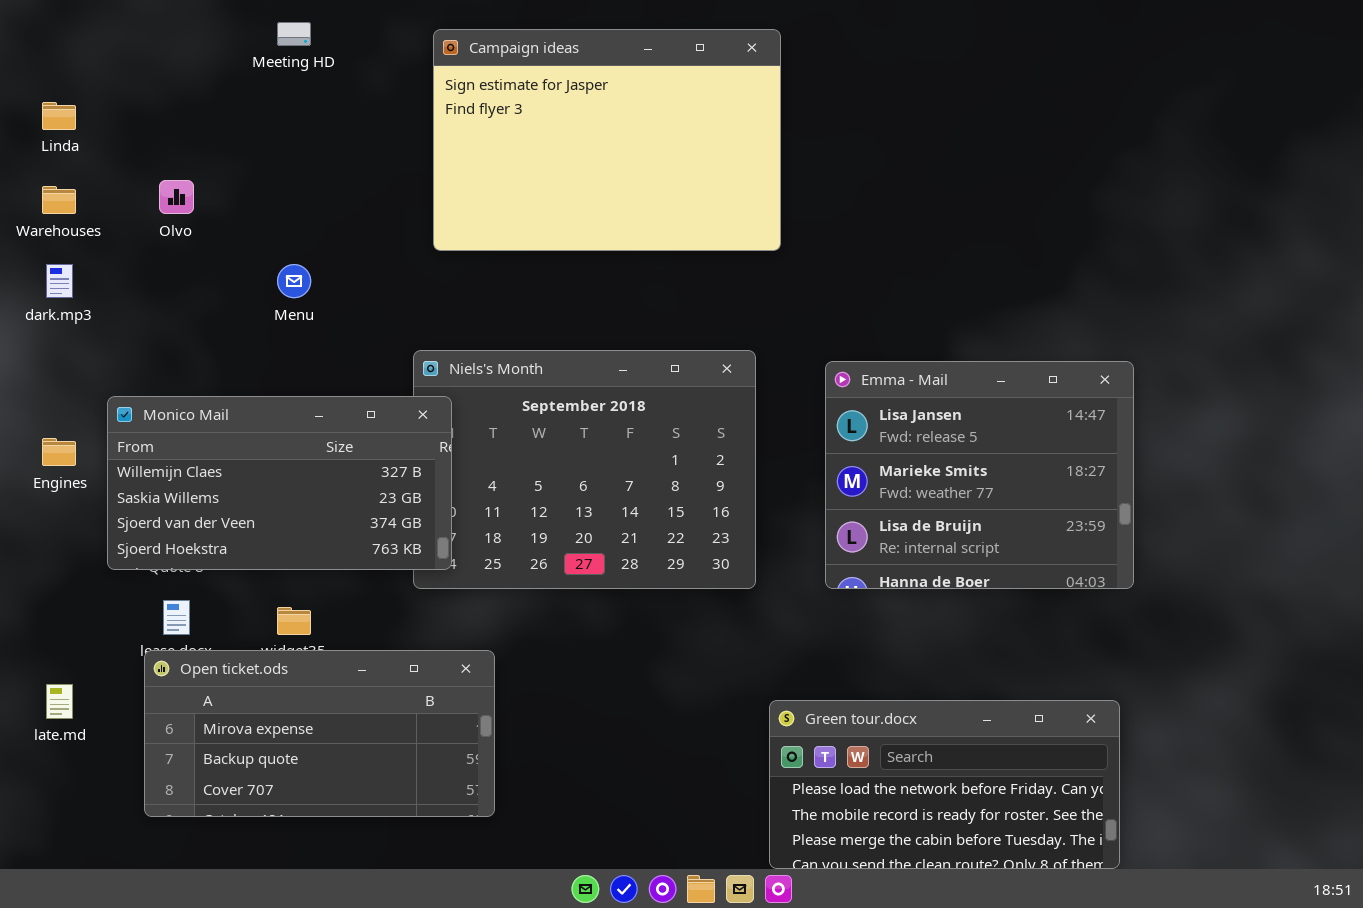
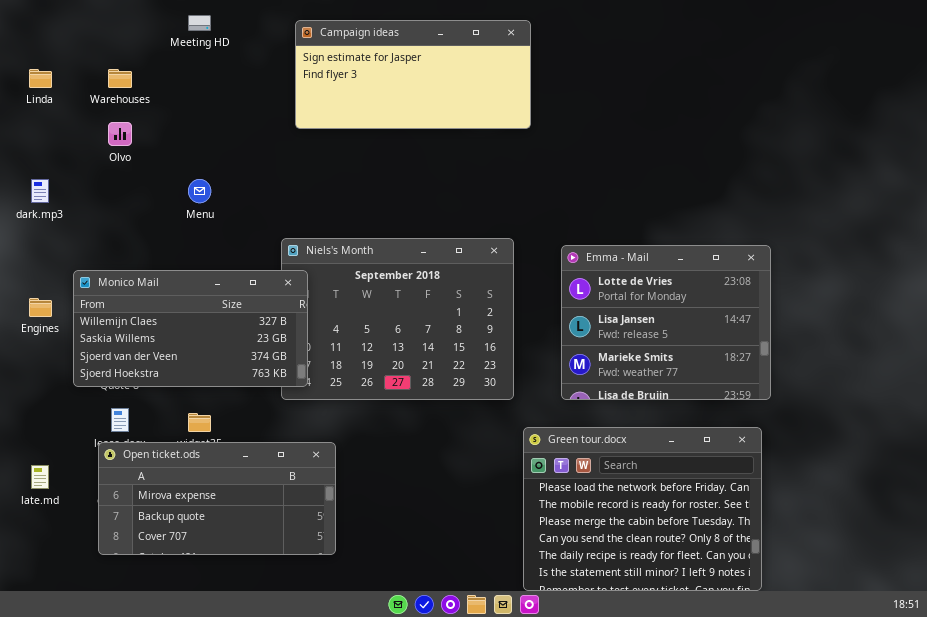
Campaign ideas: [433,29,781,251] -> [295,20,531,129], resized
Warehouses: [42,186,76,214] -> [108,69,132,88], moved
Emma - Mail: [825,361,1134,589] -> [561,245,771,400], scrolled up 1 row
Green tour.docx: [769,700,1120,869] -> [523,427,762,591], resized

